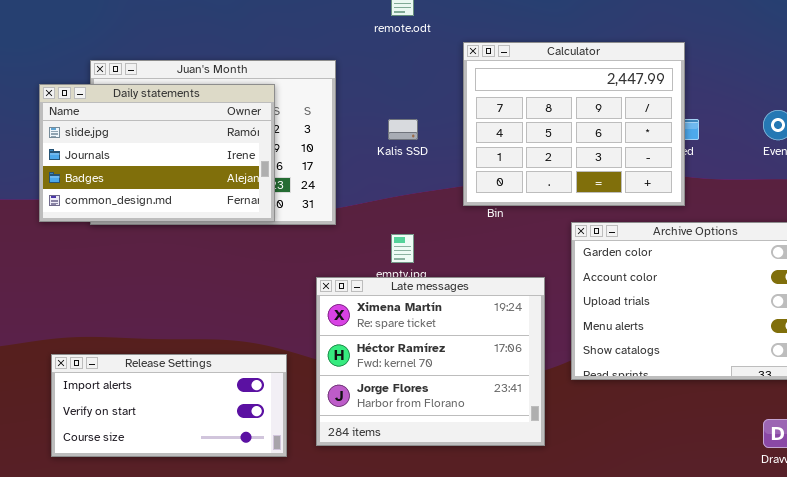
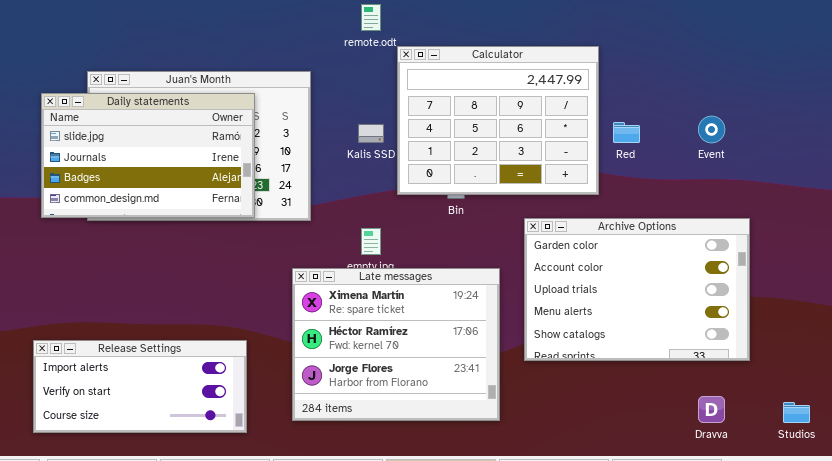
Calculator: [463,42,685,206] -> [397,46,599,195], moved
Release Settings: [51,354,287,457] -> [33,340,247,433], moved

